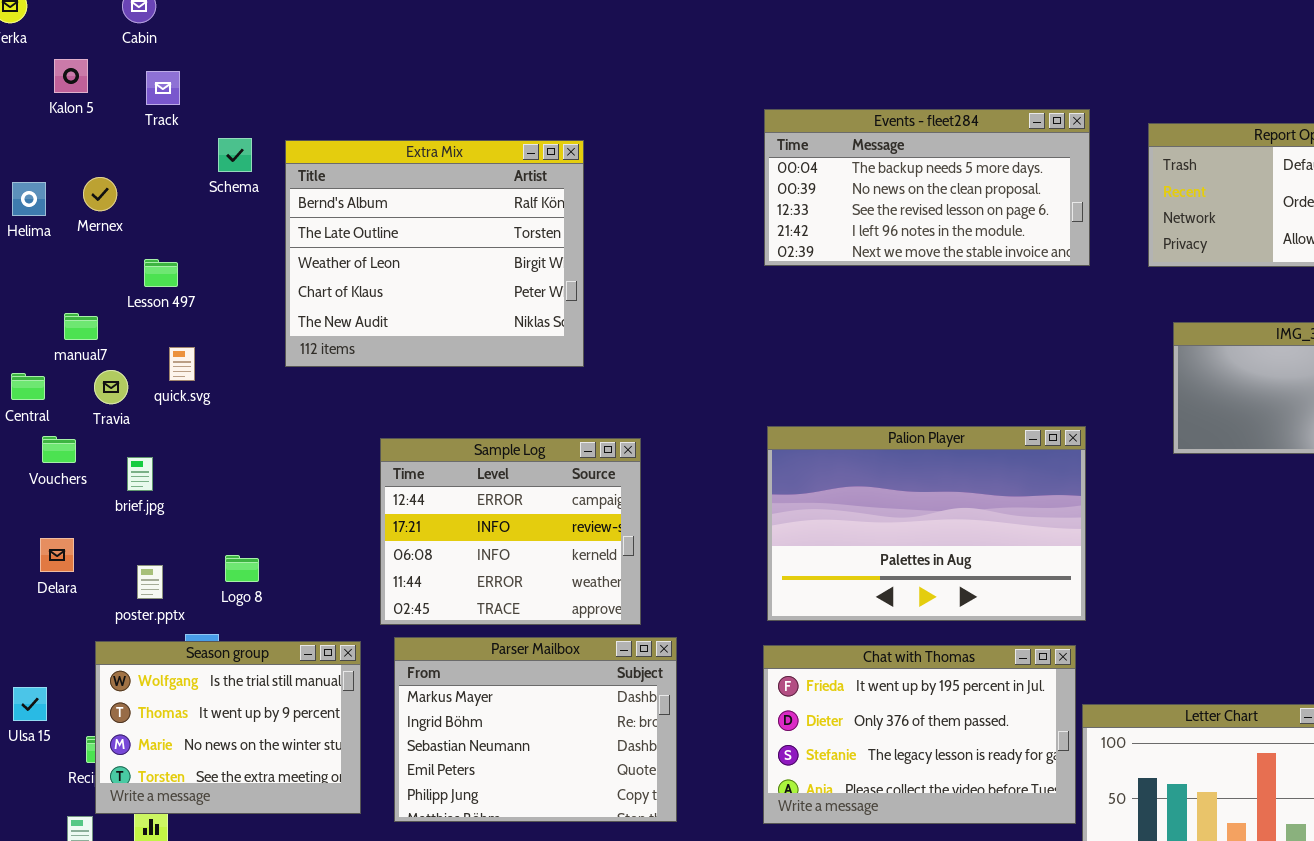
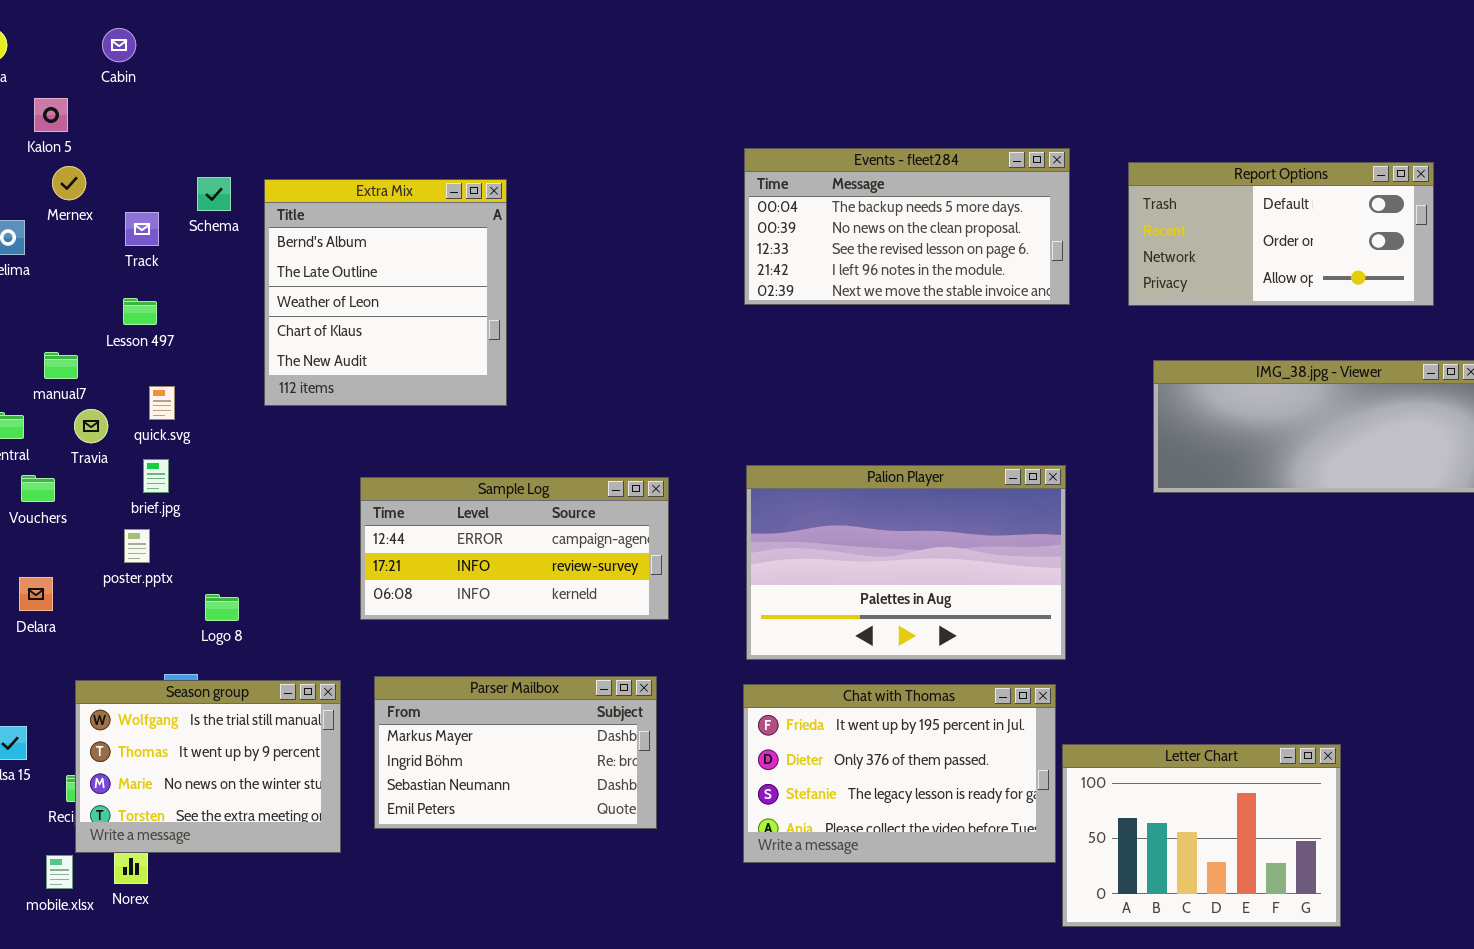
Track: [146,71,180,105] -> [125,212,159,246], moved
Extra Mix: [285,140,584,367] -> [264,179,507,406], resized
Mernex: [83,177,117,211] -> [52,166,86,200], moved
Sample Log: [380,438,641,625] -> [360,477,669,620], resized
brief.jpg: [127,457,153,491] -> [143,459,169,493], moved
poster.pptx: [137,565,163,599] -> [124,529,150,563], moved
Parser Mailbox: [394,637,677,822] -> [374,676,657,829], resized

